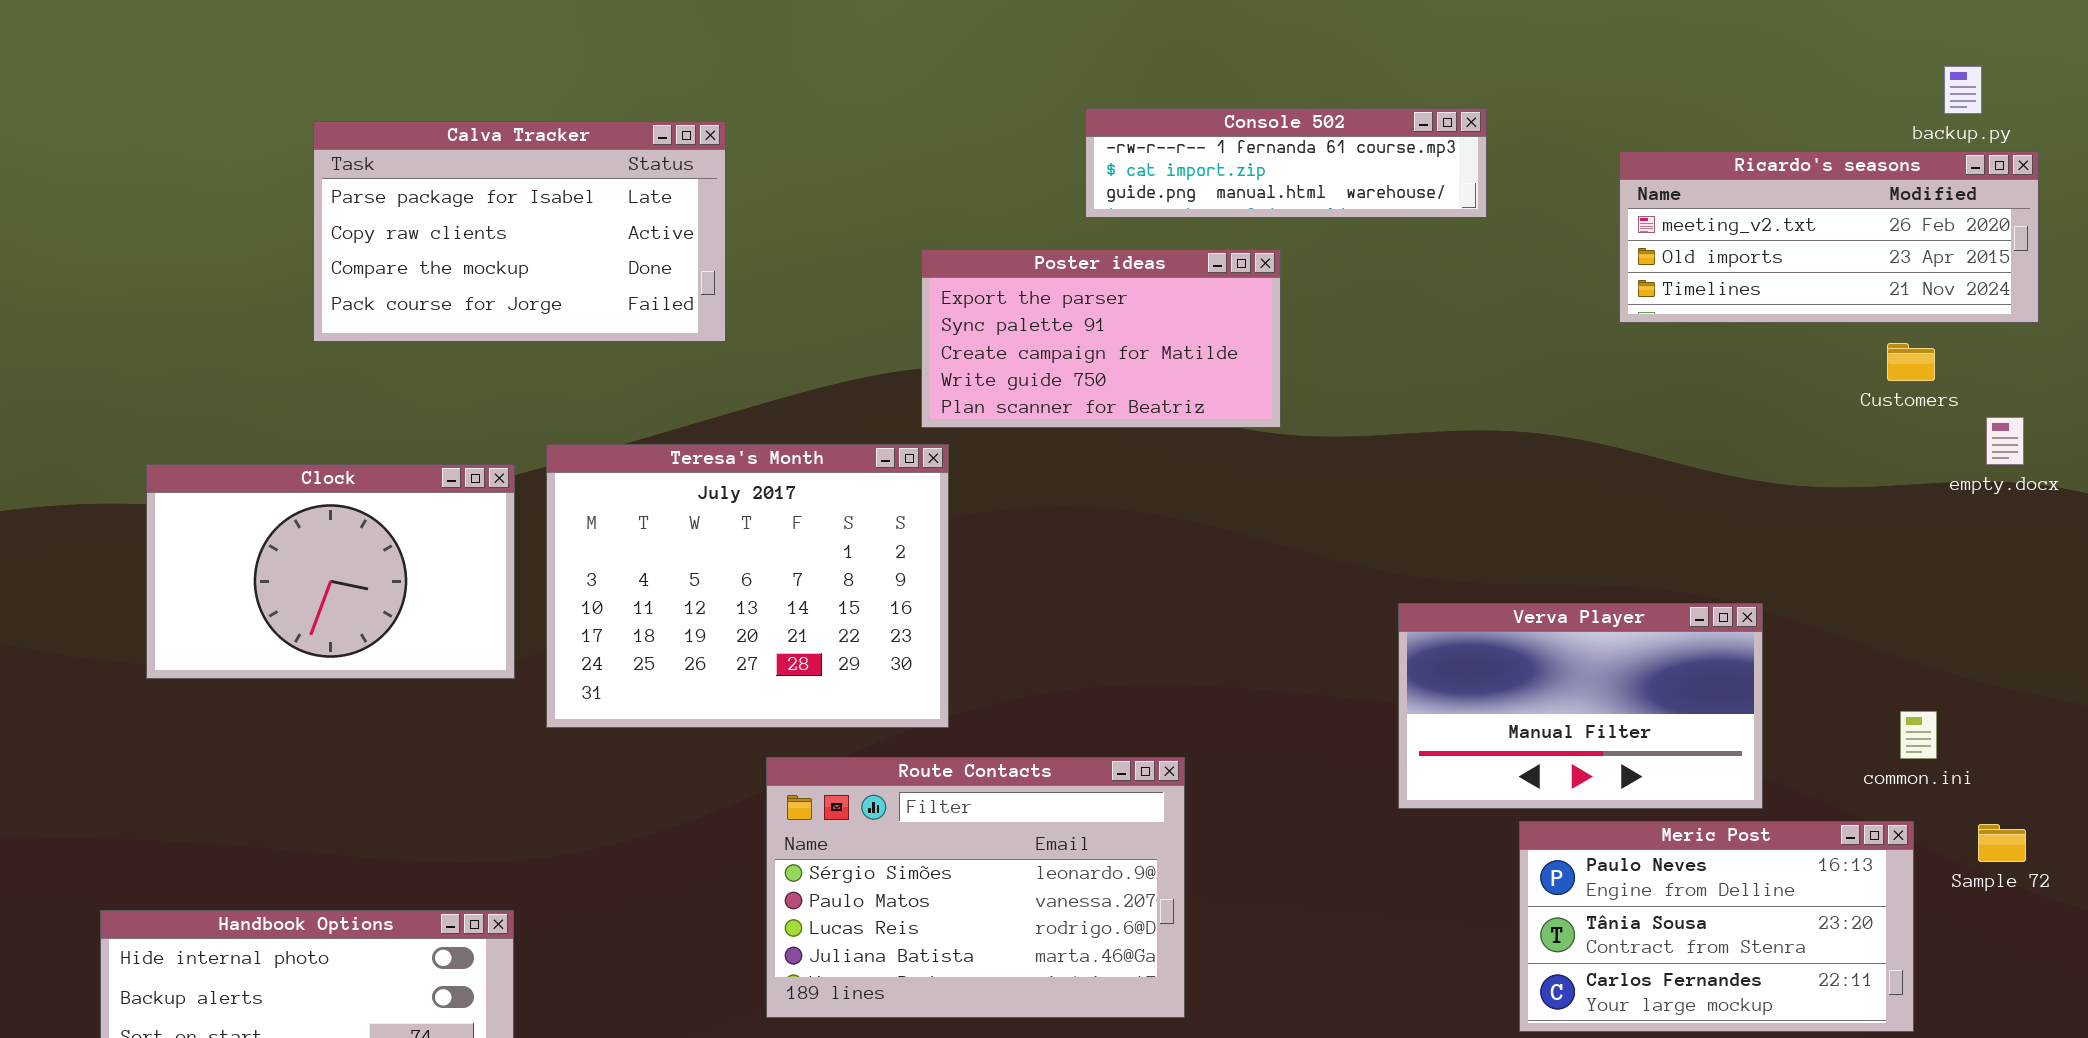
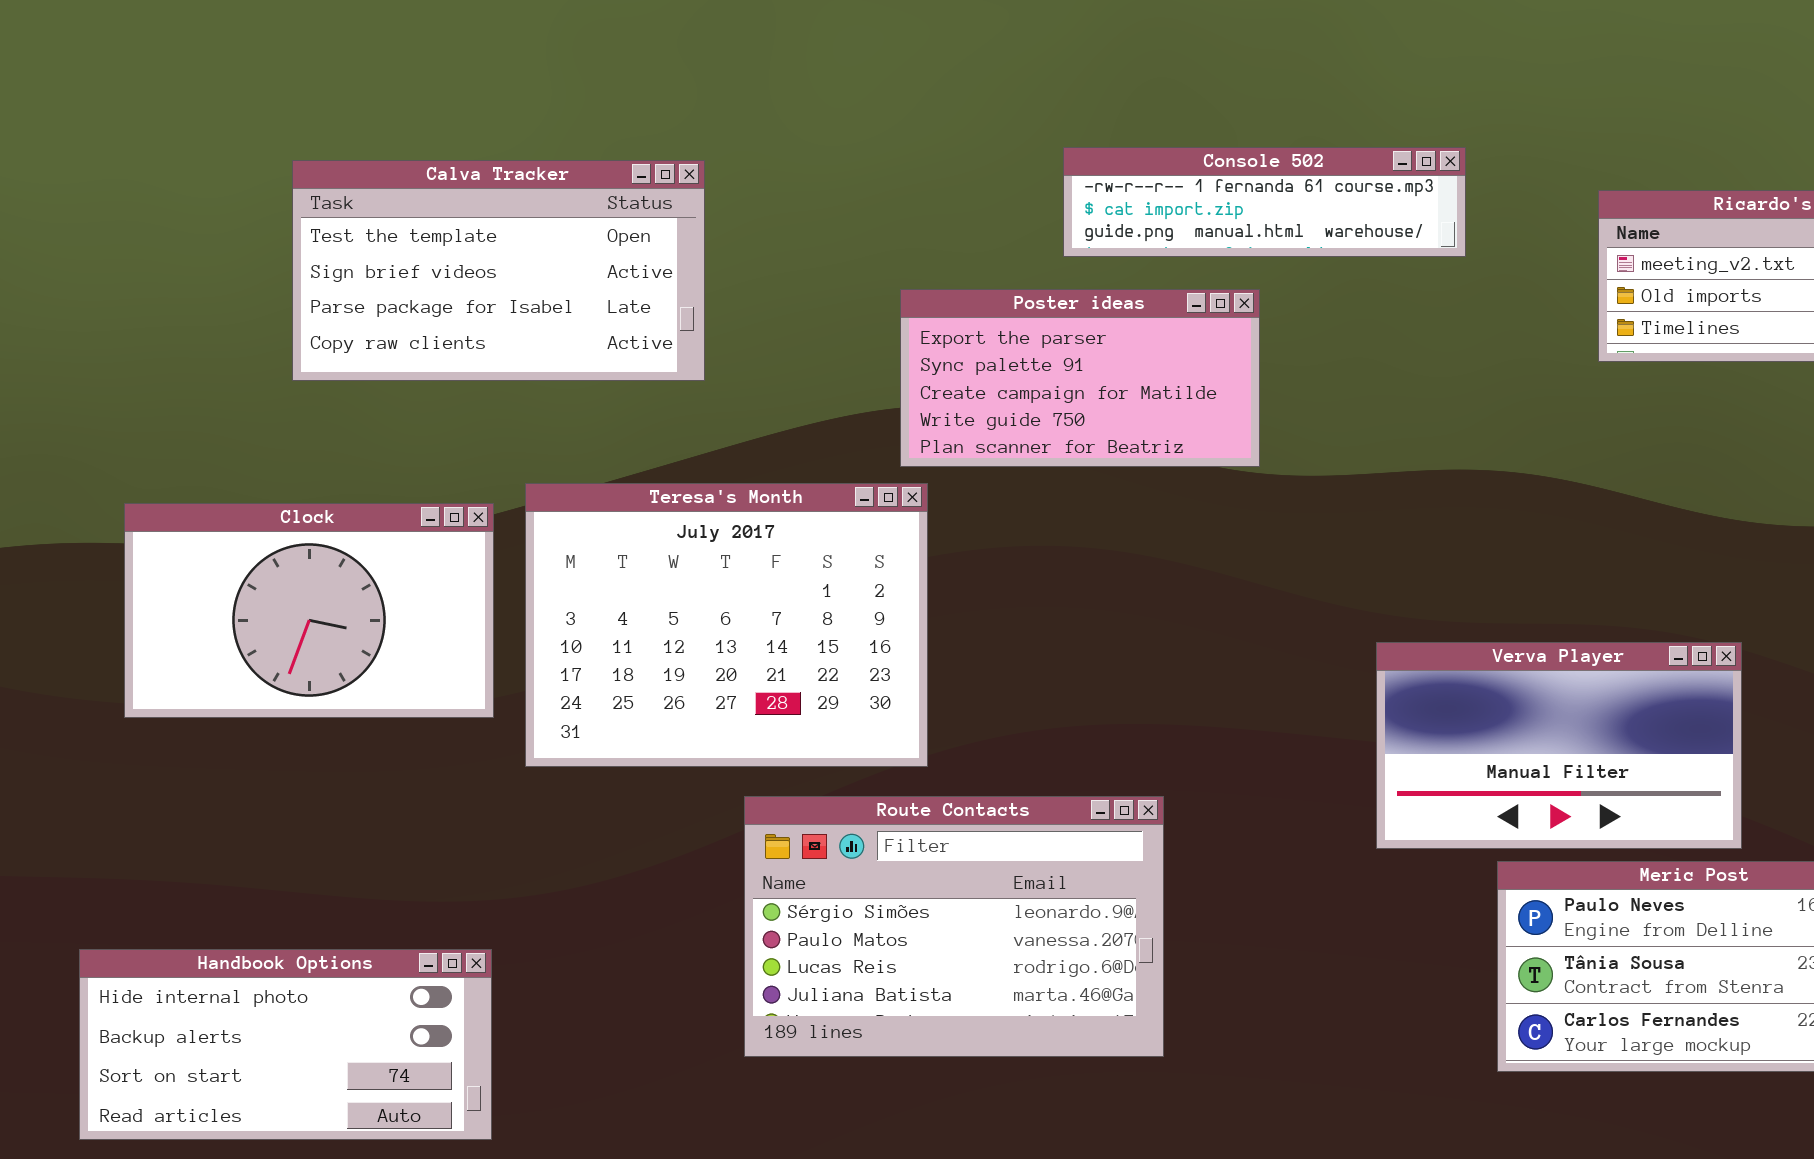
Calva Tracker: [313,121,726,342] -> [292,160,705,381], scrolled up 2 rows

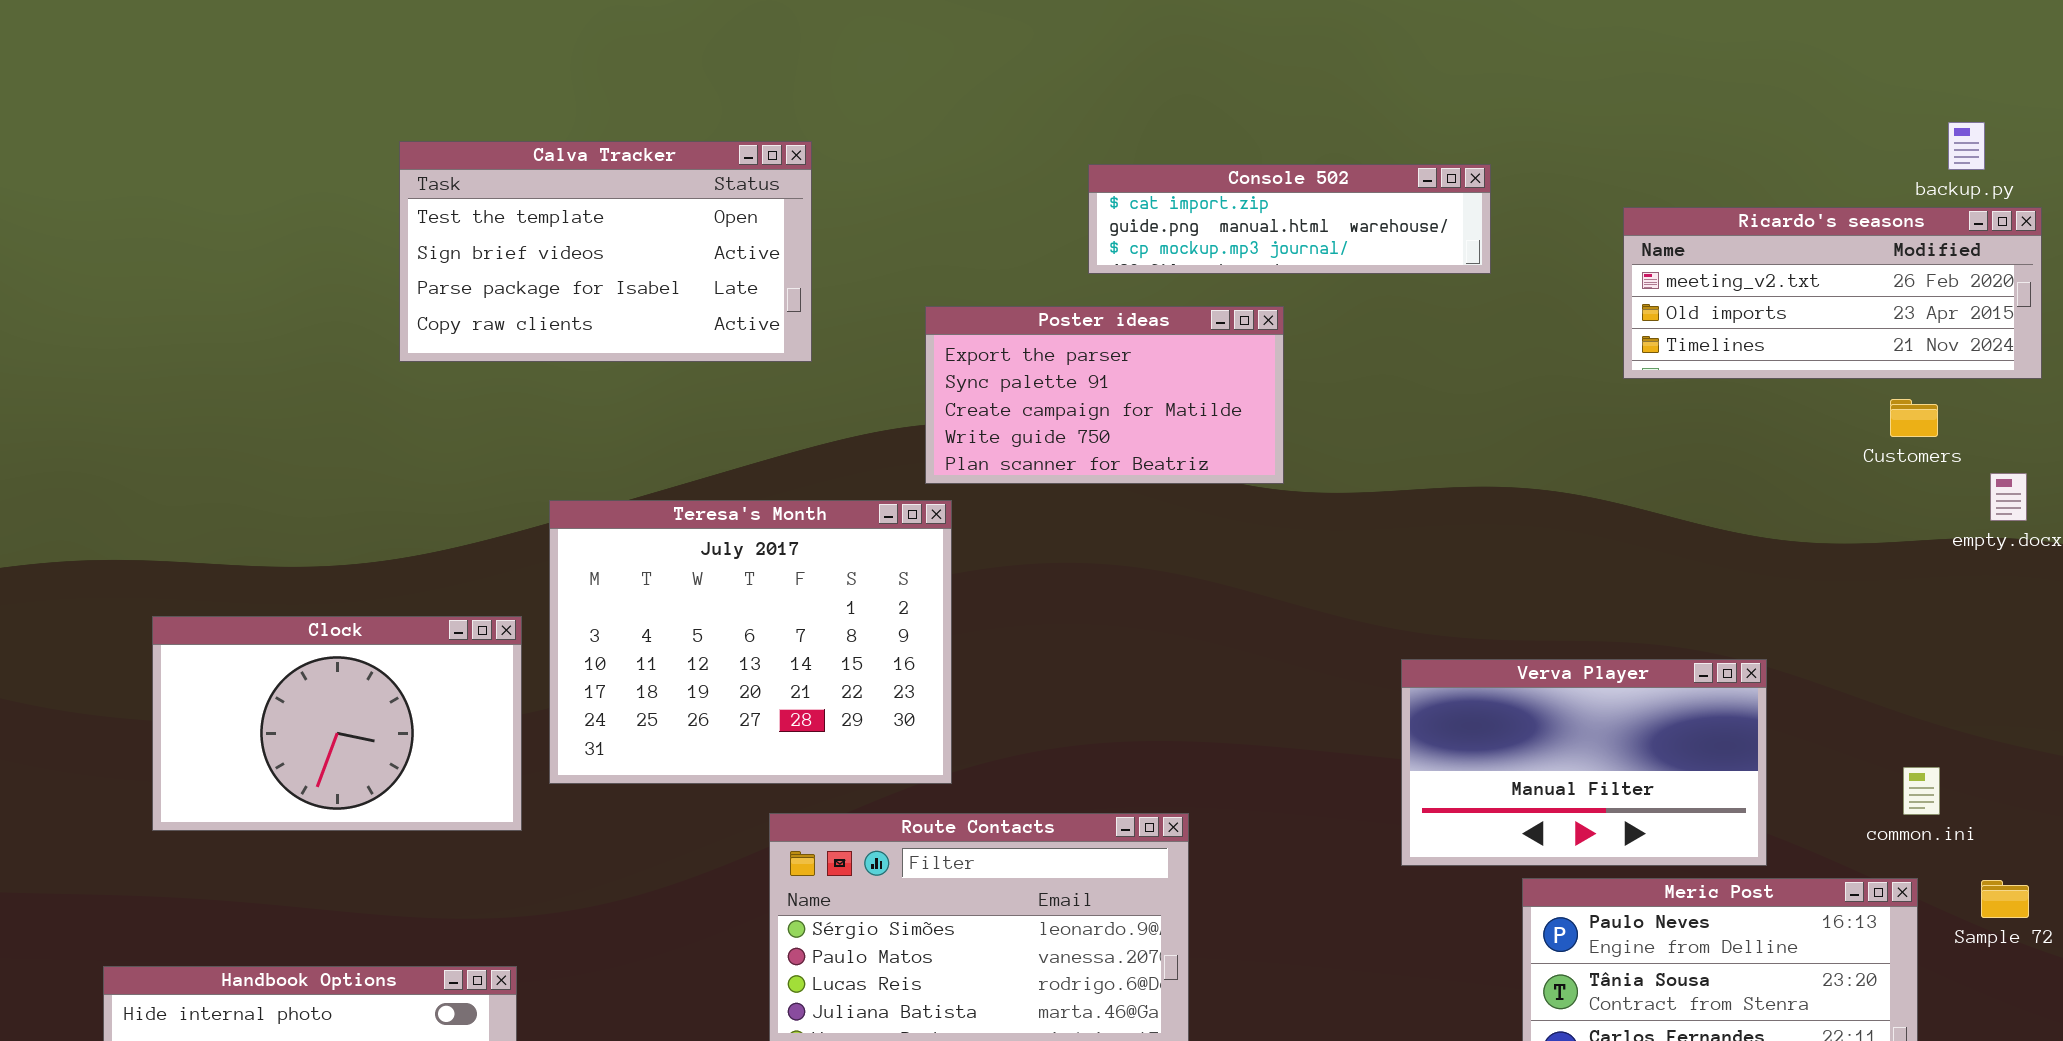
Console 502: [1063,147,1466,257] -> [1088,164,1491,274], scrolled down 1 row
Calva Tracker: [292,160,705,381] -> [399,141,812,362], moved
Clock: [124,503,494,718] -> [152,616,522,831], moved

